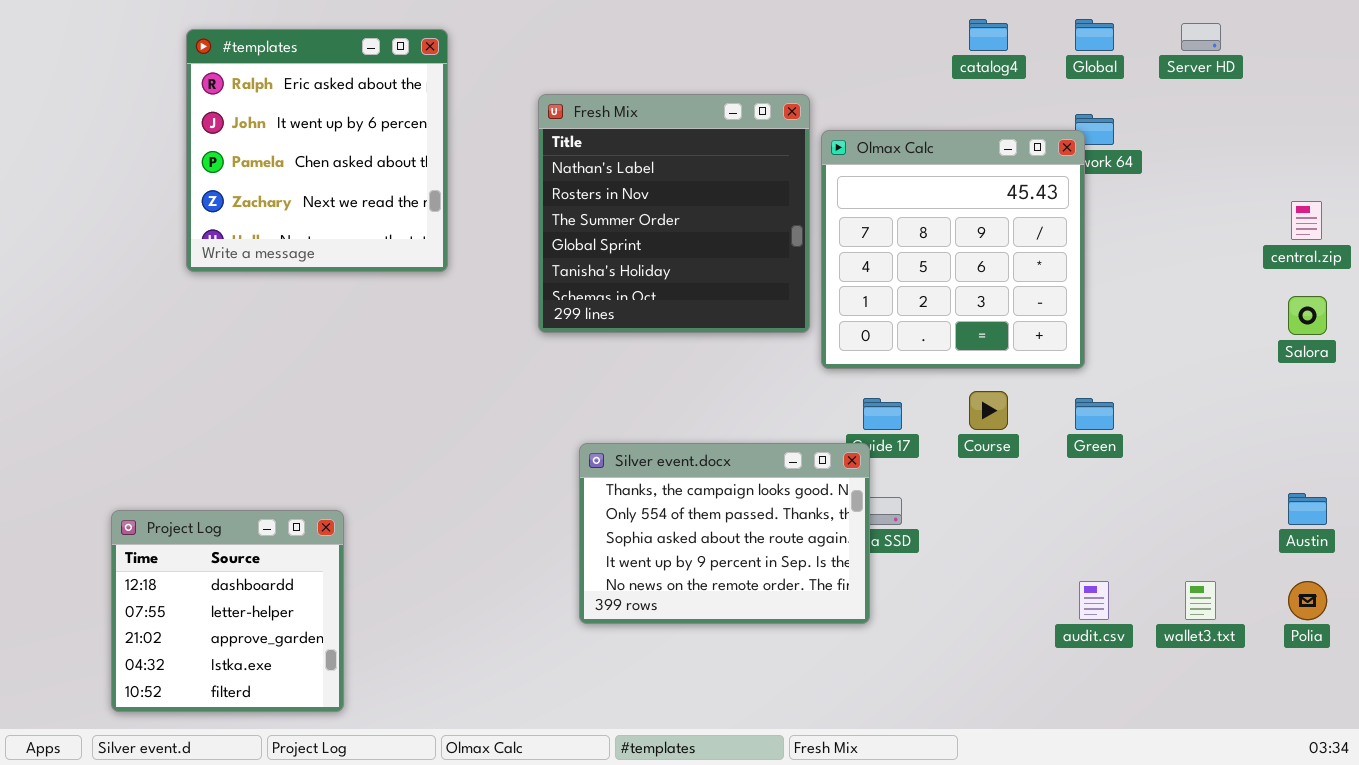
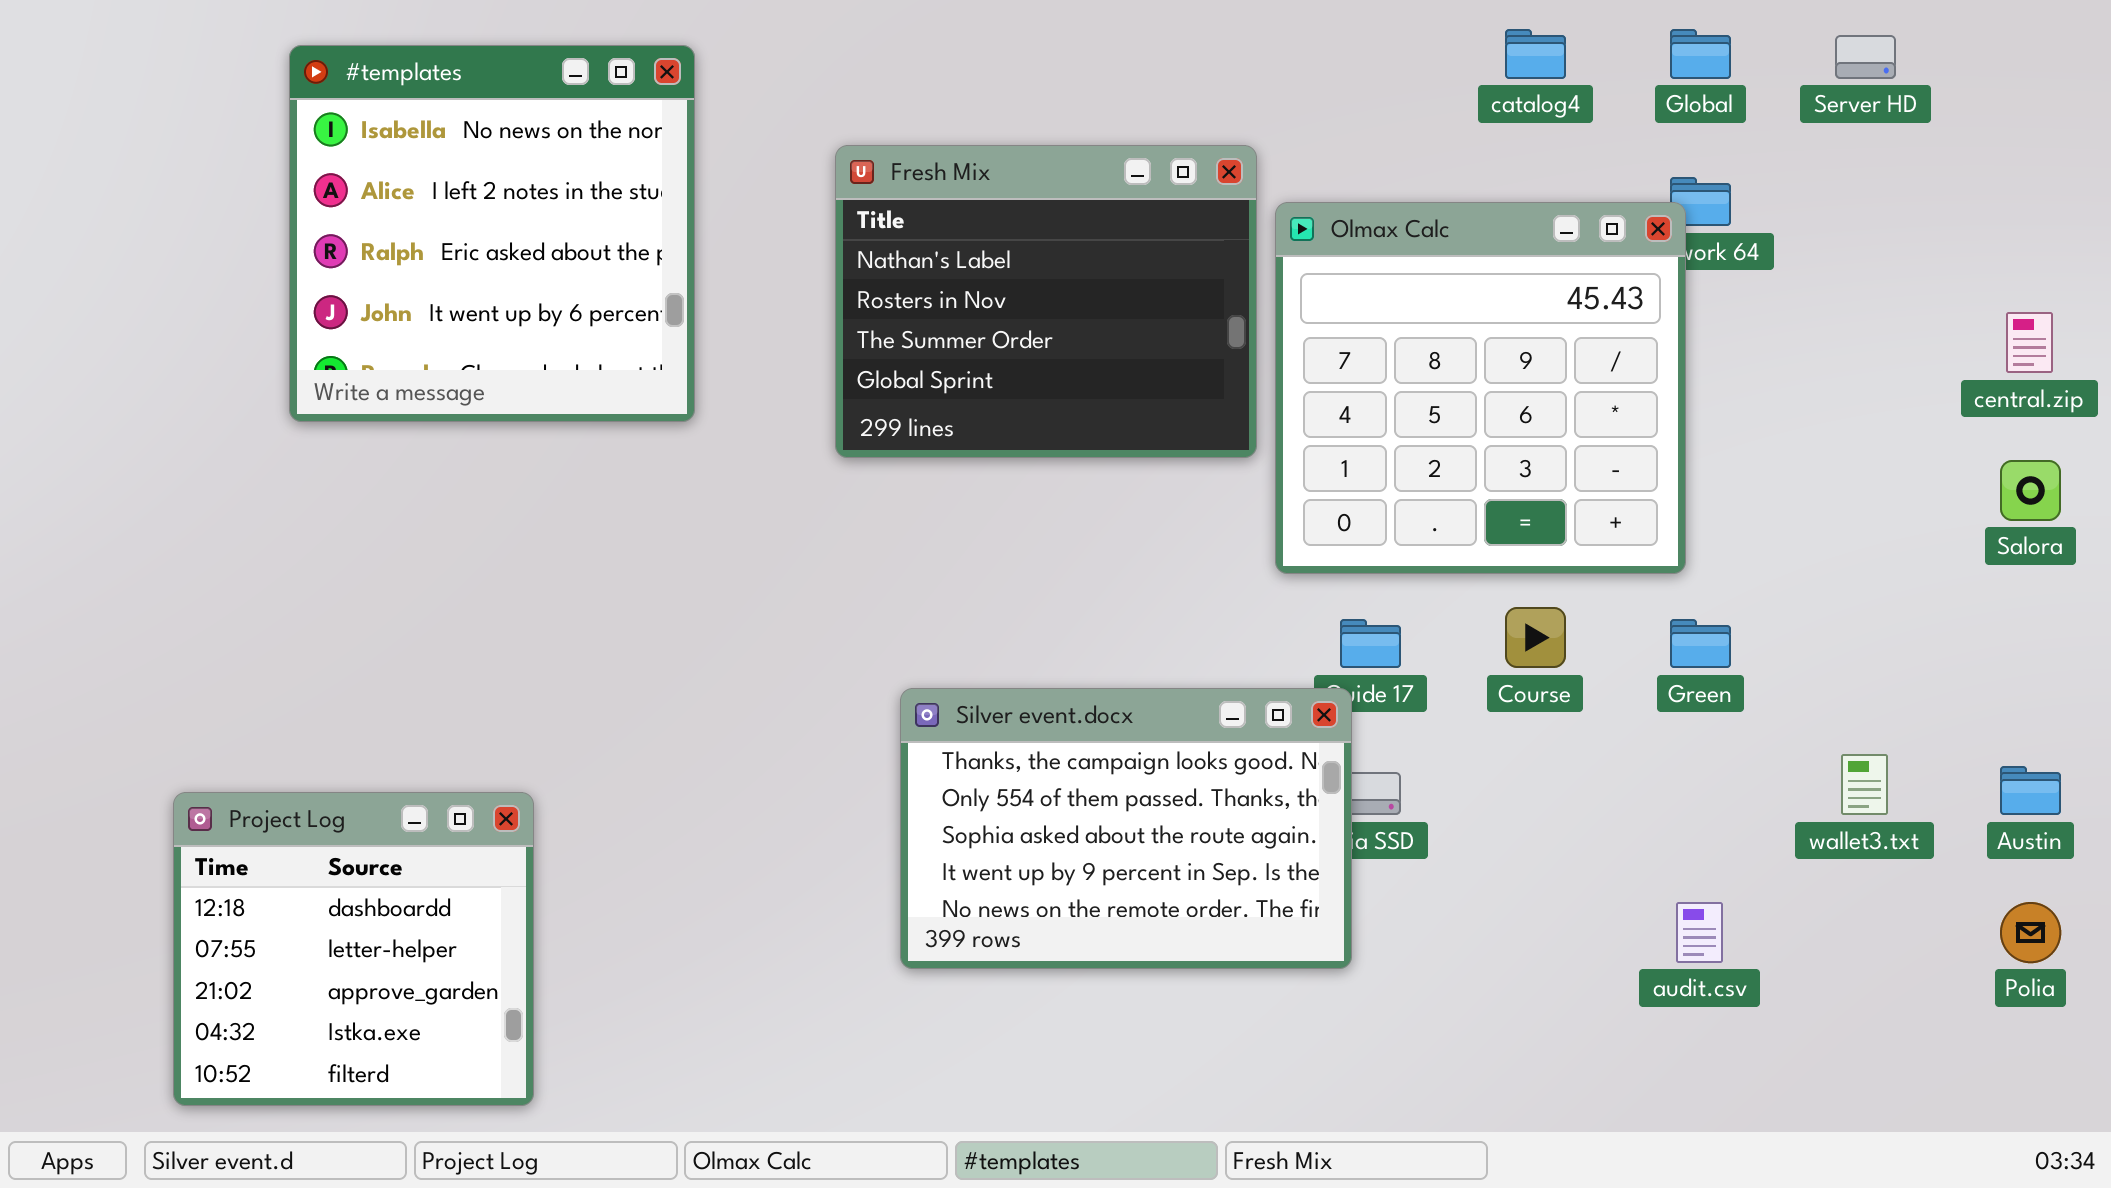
#templates: [186,29,448,272] -> [289,45,695,422], scrolled up 2 rows
Fresh Mix: [538,94,810,333] -> [835,145,1257,458], resized
wallet3.txt: [1185,581,1216,620] -> [1841,754,1888,815], moved

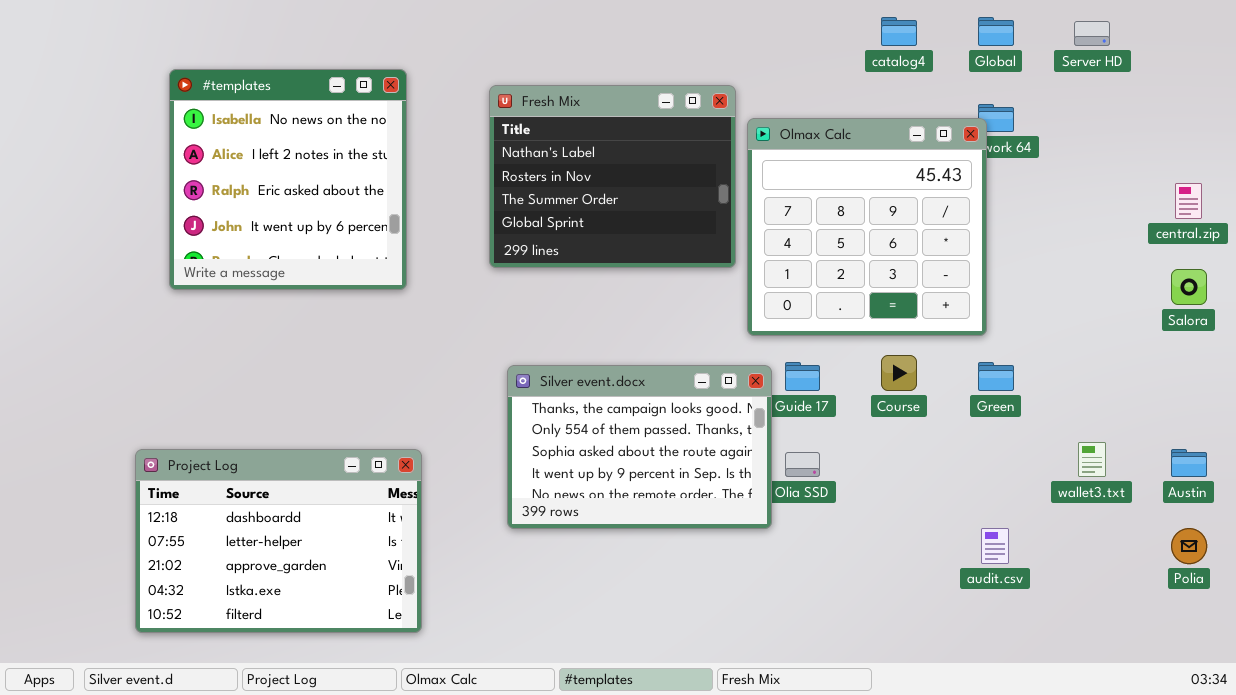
#templates: [289,45,695,422] -> [169,69,407,290], moved
Silver event.docx: [900,688,1352,969] -> [507,365,772,529], moved
Project Log: [173,792,534,1106] -> [135,449,422,633], moved, resized

